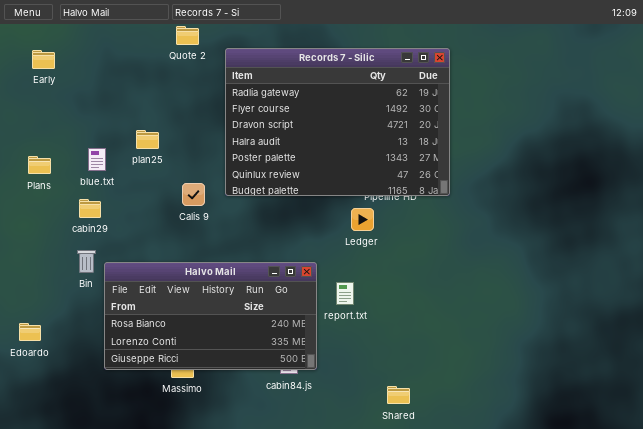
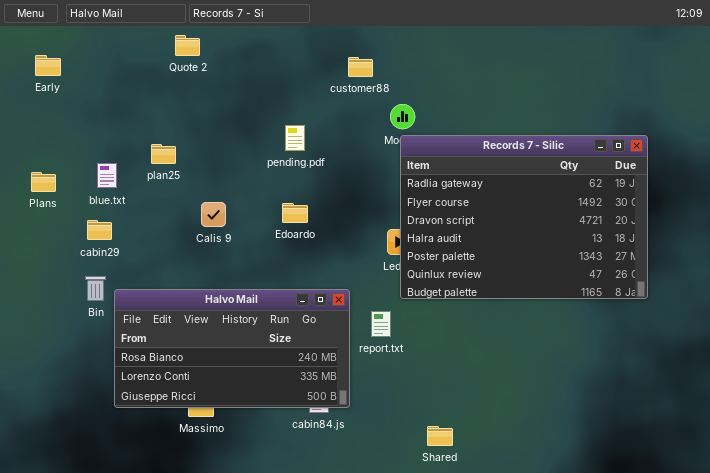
Quote 2: [176,26,199,45] -> [175,35,200,56], moved
Records 7 - Silic: [225,48,450,196] -> [400,135,648,299], moved
Edoardo: [19,323,41,341] -> [282,203,308,223], moved

